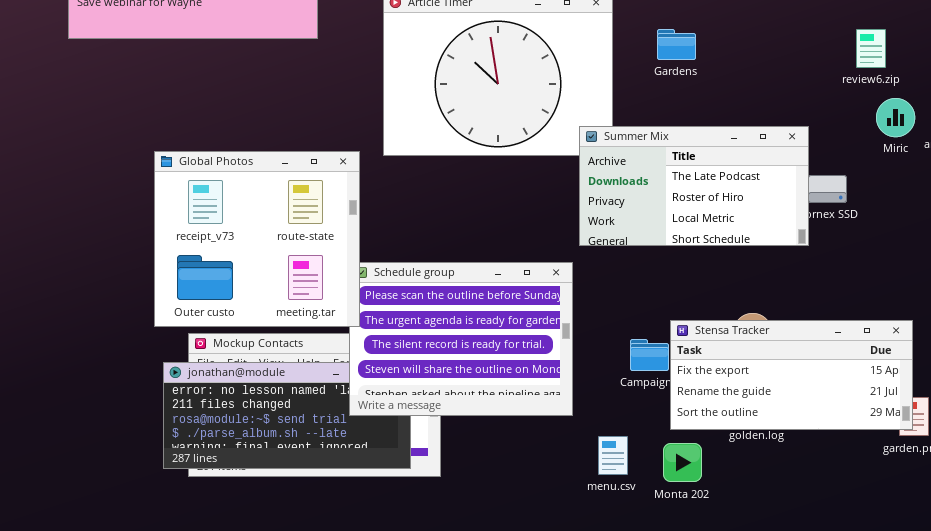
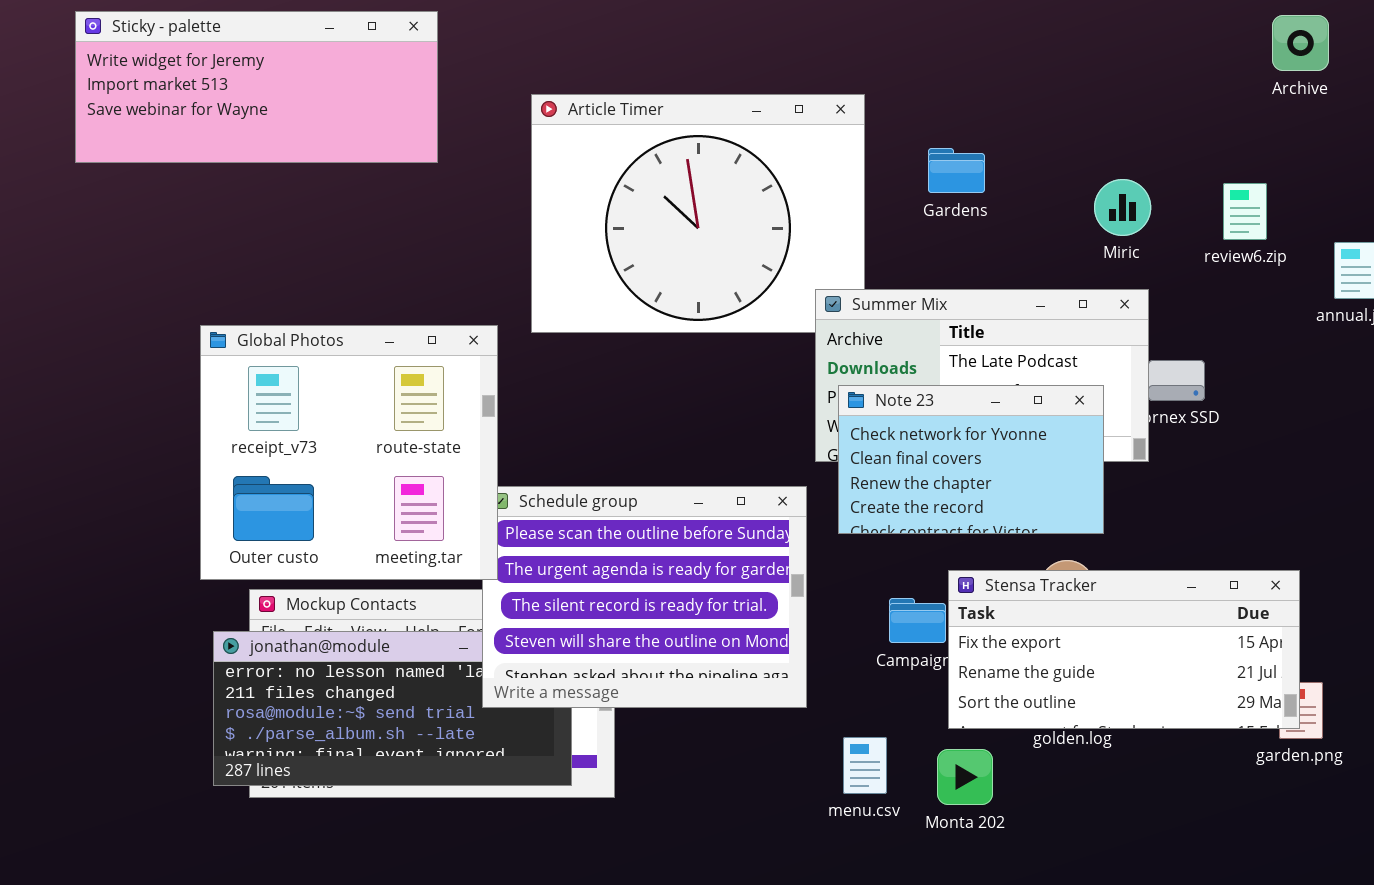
review6.zip: [856,29,886,68] -> [1223,183,1267,240], moved
Miric: [876,98,915,137] -> [1094,179,1151,236], moved
Note 23: none -> [838,385,1104,534], opened

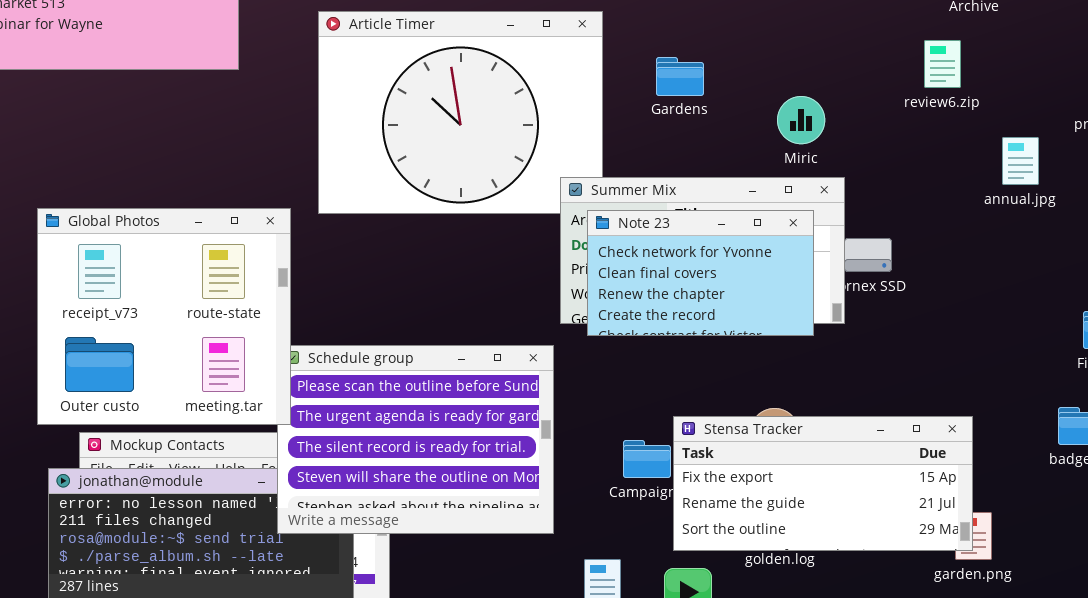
Miric: [1094,179,1151,236] -> [777,96,825,144], moved
review6.zip: [1223,183,1267,240] -> [924,40,961,88], moved
Note 23: [838,385,1104,534] -> [587,210,814,336], moved

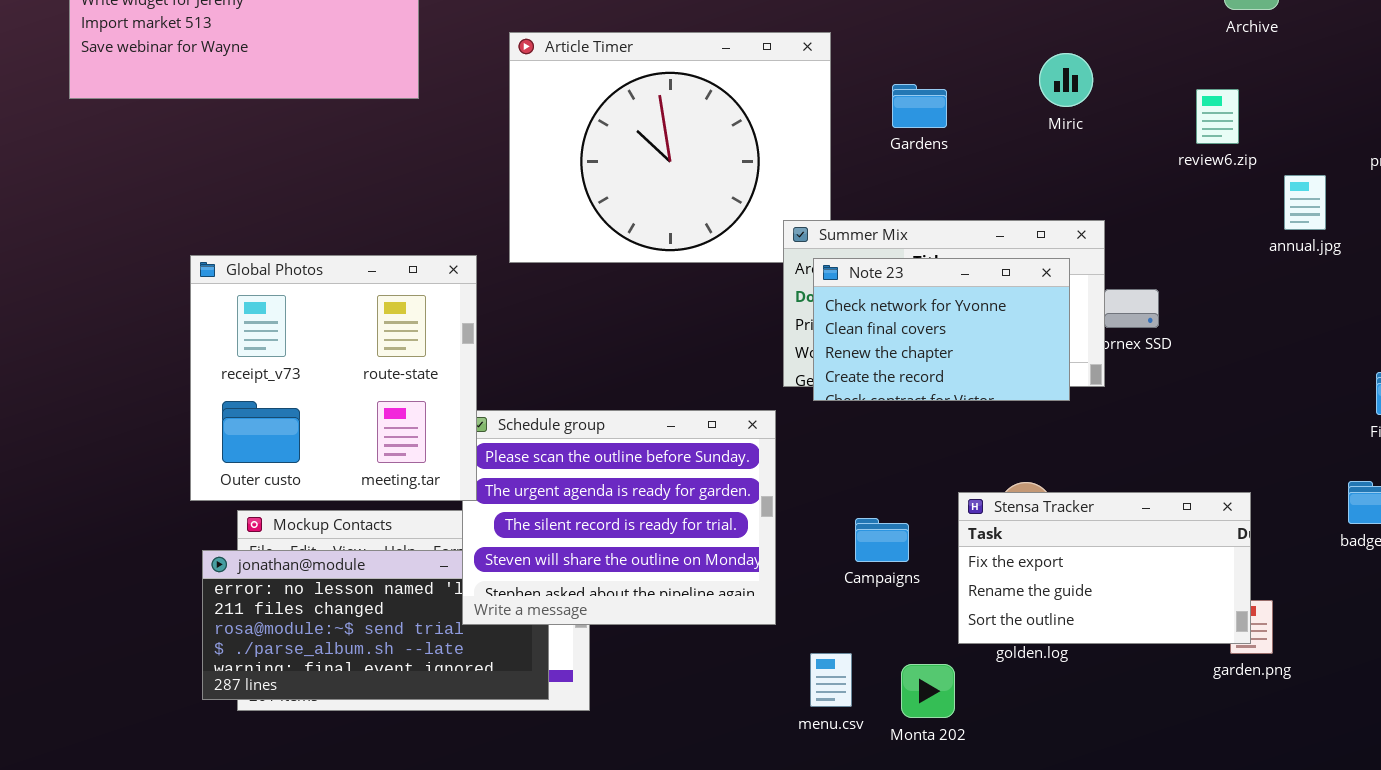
review6.zip: [924,40,961,88] -> [1196,89,1239,144], moved
Miric: [777,96,825,144] -> [1039,53,1093,107], moved
Stensa Tracker: [673,416,973,551] -> [958,492,1251,644], resized

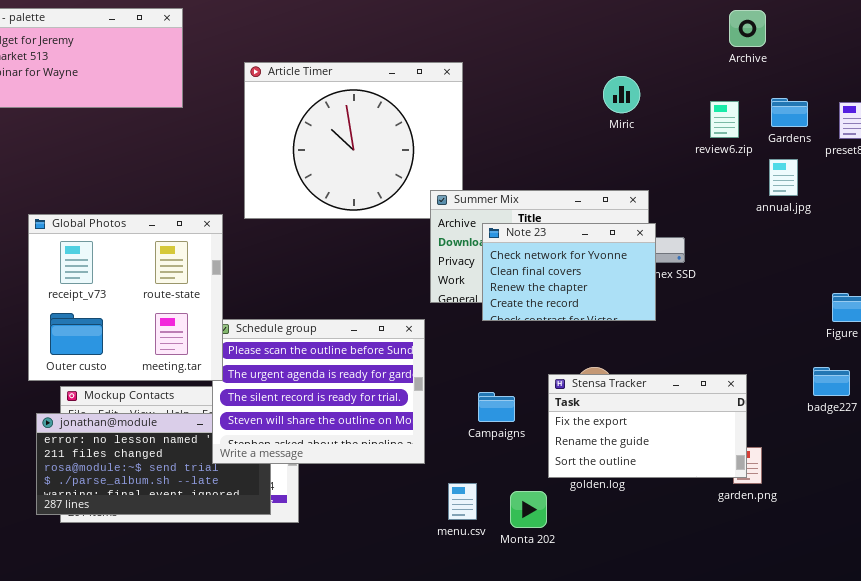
Gardens: [892,84,947,128] -> [771,98,808,127], moved
Note 23: [813,258,1070,401] -> [482,223,656,321], moved

